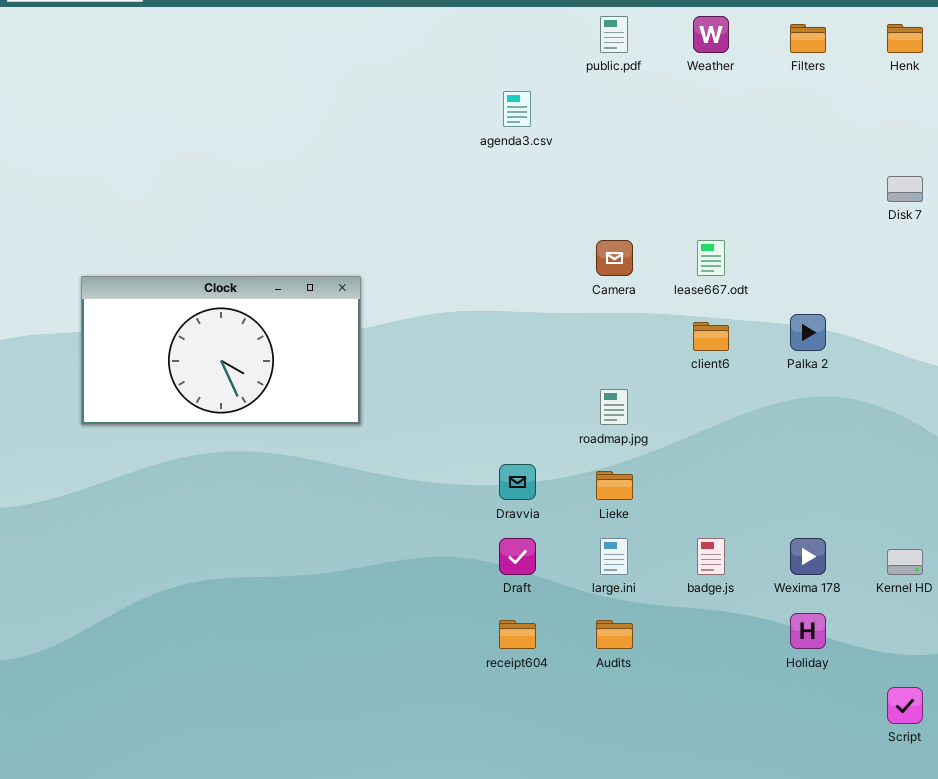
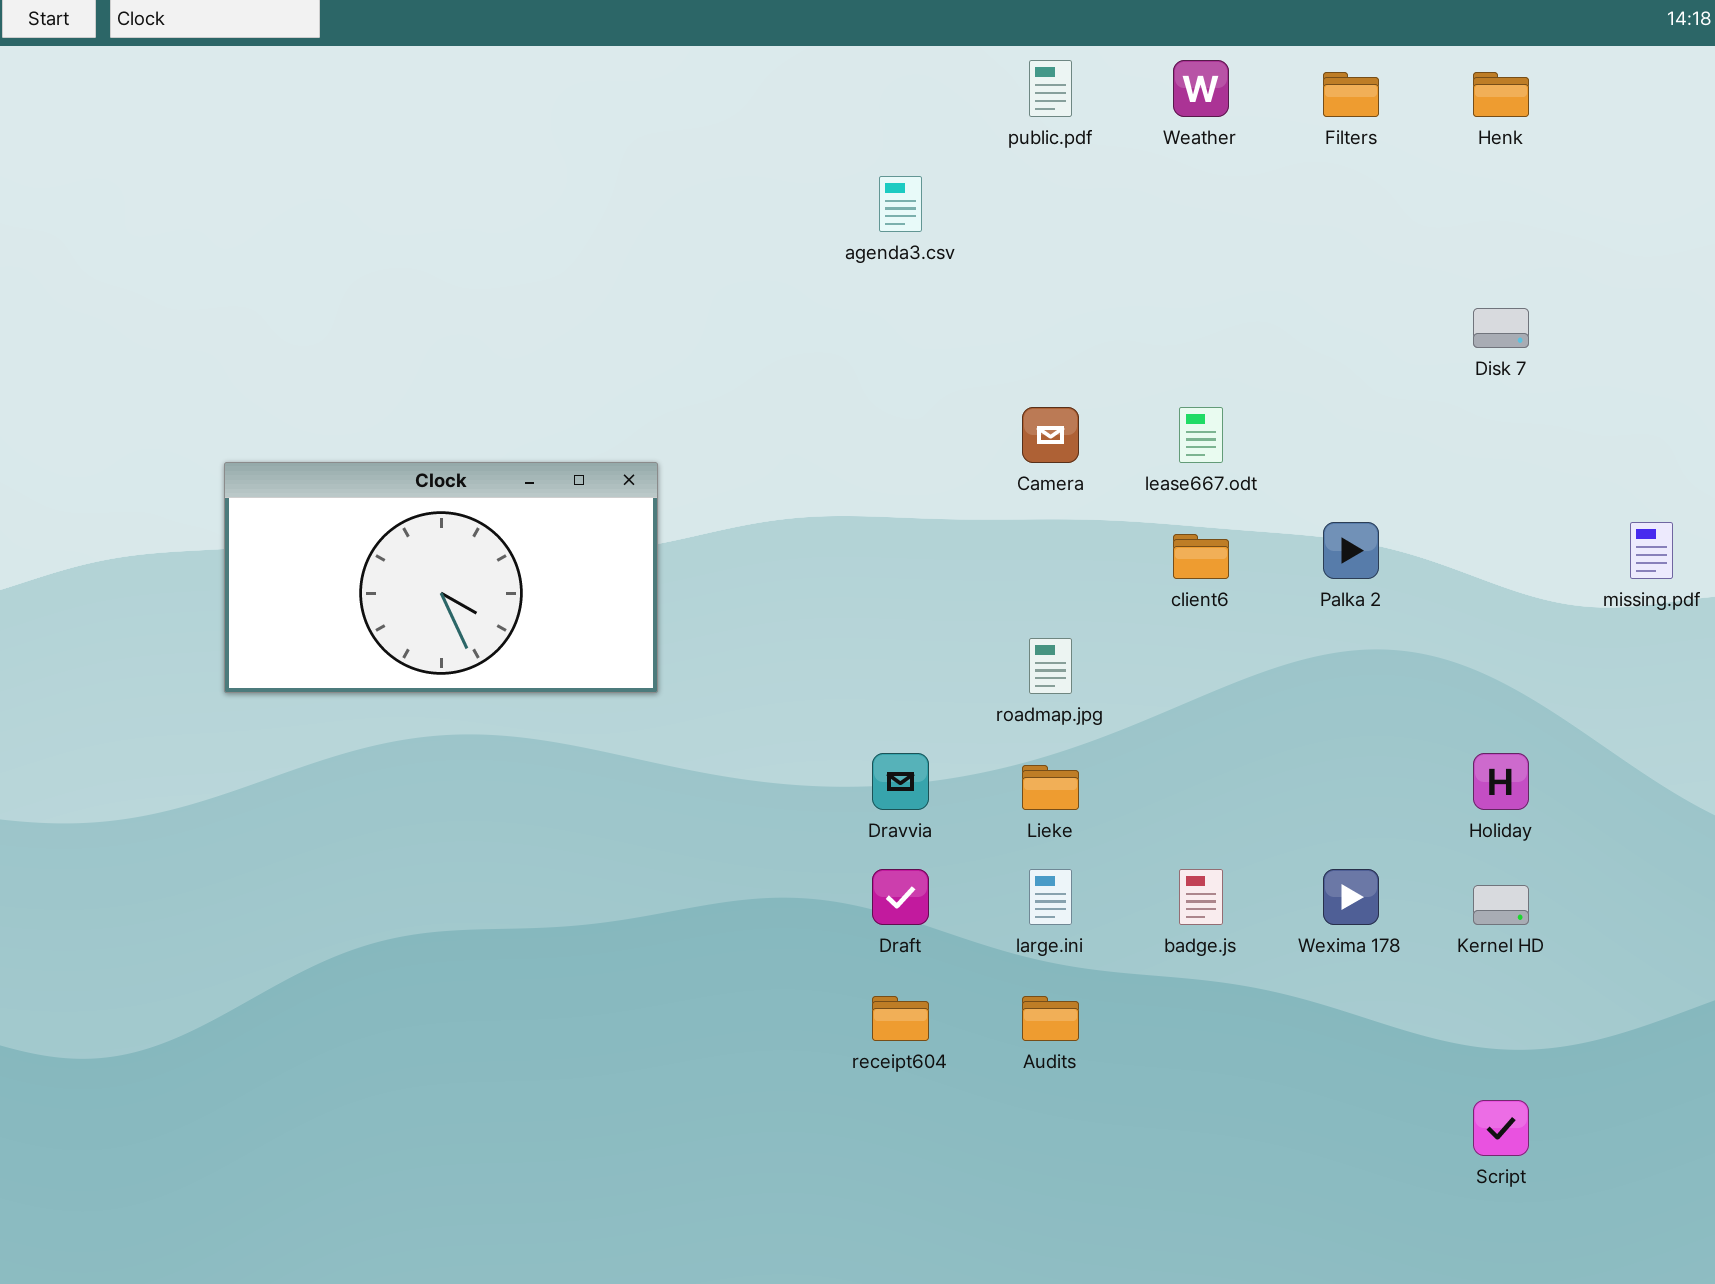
Holiday: [790,613,826,649] -> [1473,753,1529,810], moved

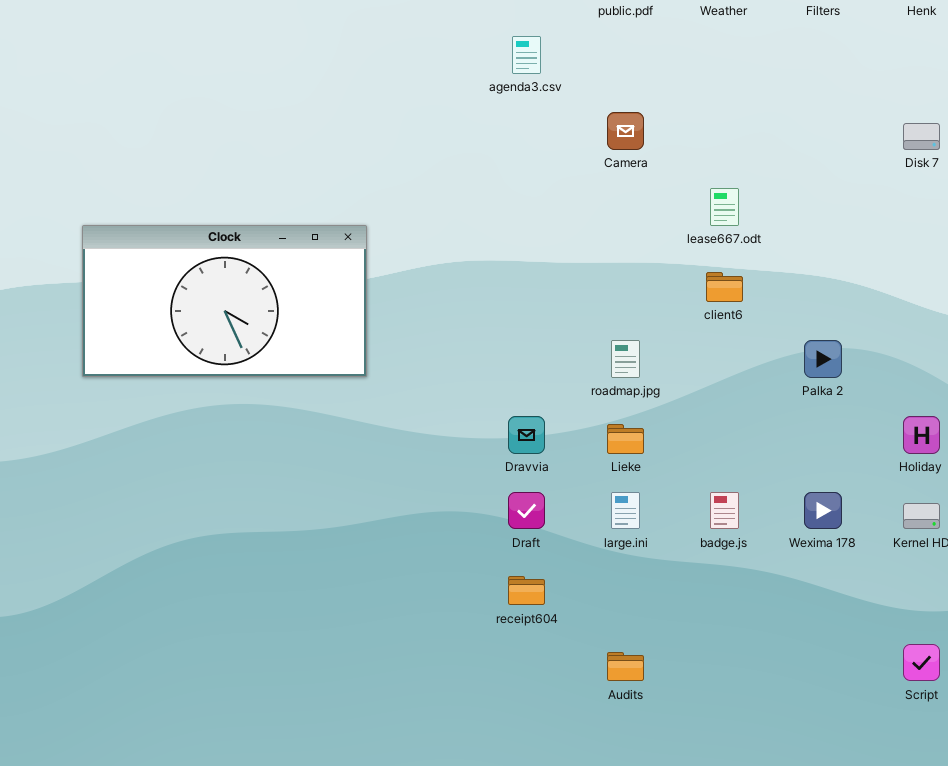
Camera: [1022,407,1079,463] -> [607,112,644,150], moved
Palka 2: [1323,522,1379,579] -> [804,340,842,378], moved
Audits: [1022,996,1079,1041] -> [607,652,644,681], moved

